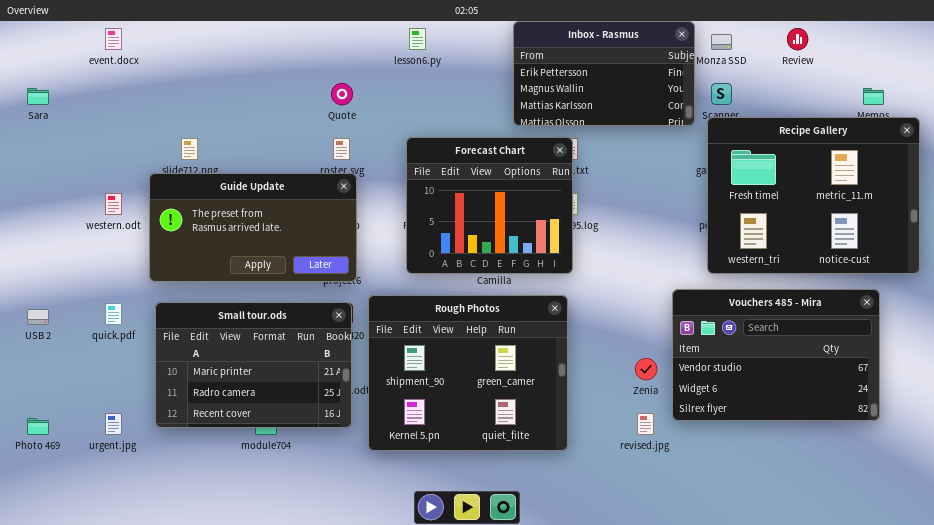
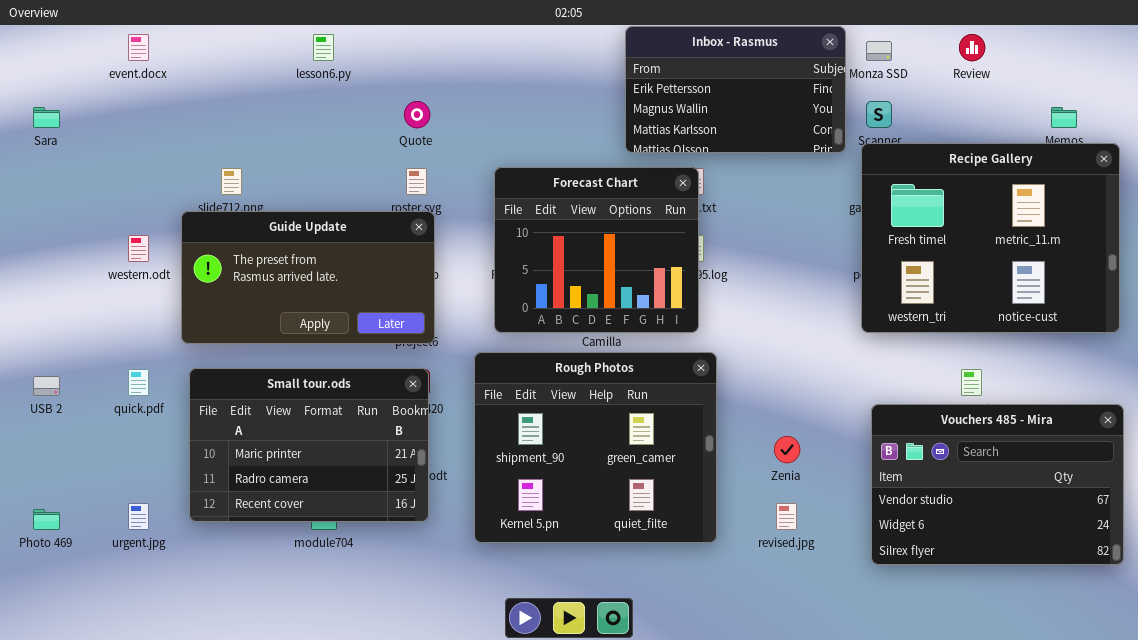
lesson6.py: [409,28,426,50] -> [313,34,334,61], moved
Vouchers 485 - Mira: [672,289,880,421] -> [871,404,1124,565], moved
Rough Photos: [368,295,568,451] -> [474,352,717,543], moved

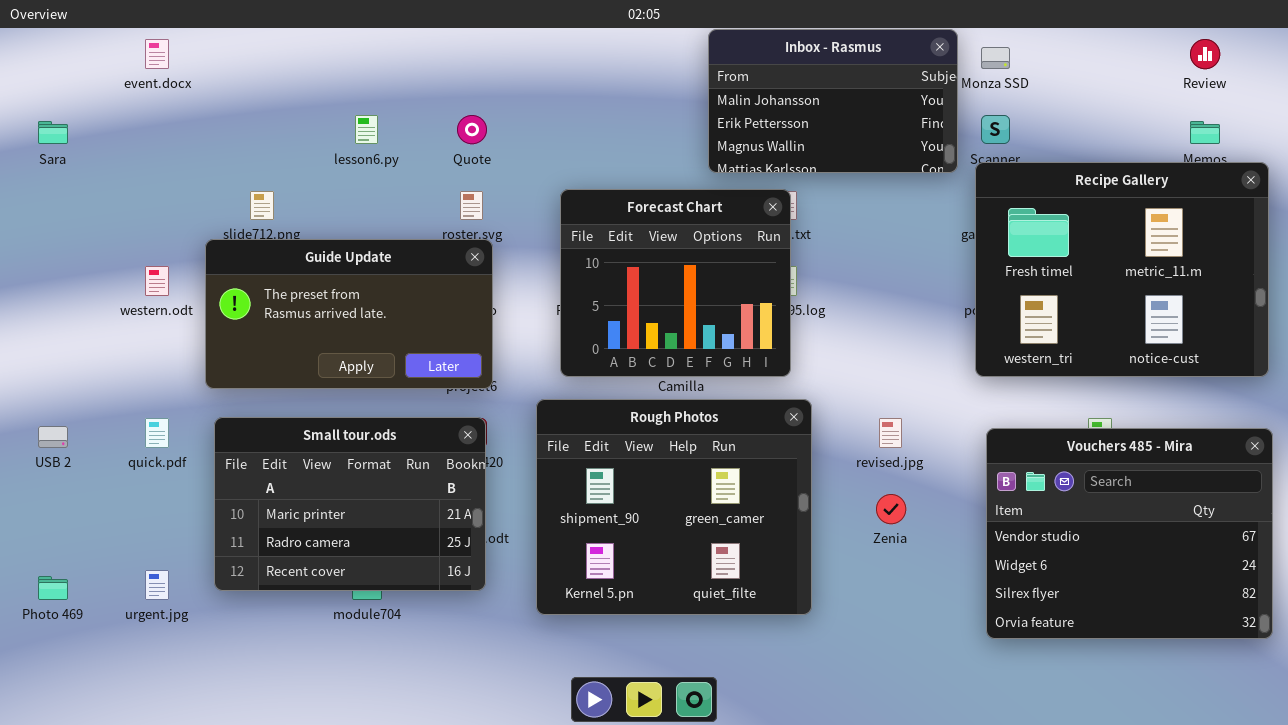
Inbox - Rasmus: [625,26,846,153] -> [708,29,958,173], scrolled up 1 row
lesson6.py: [313,34,334,61] -> [355,115,378,144], moved
Review: [959,34,985,61] -> [1190,39,1220,69], moved
Vouchers 485 - Mira: [871,404,1124,565] -> [986,428,1273,639], resized
revised.jpg: [776,503,797,530] -> [879,418,902,448], moved

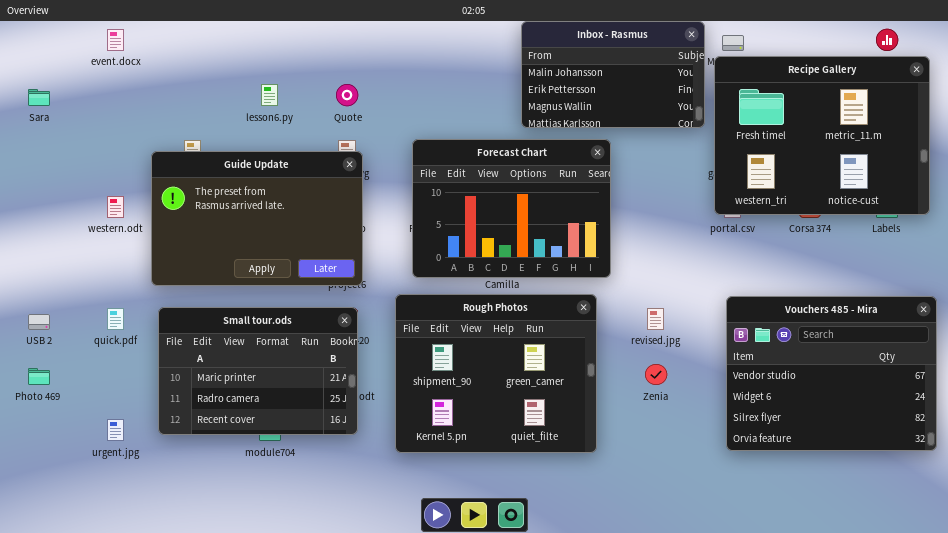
Recipe Gallery: [975,162,1269,377] -> [714,56,930,215], moved
Forecast Chart: [560,189,791,377] -> [412,139,611,278], resized
Guide Update: [205,239,493,389] -> [151,151,363,286], resized
Vouchers 485 - Mira: [986,428,1273,639] -> [726,296,937,451], moved
Photo 469: [38,576,68,600] -> [28,368,50,385], moved

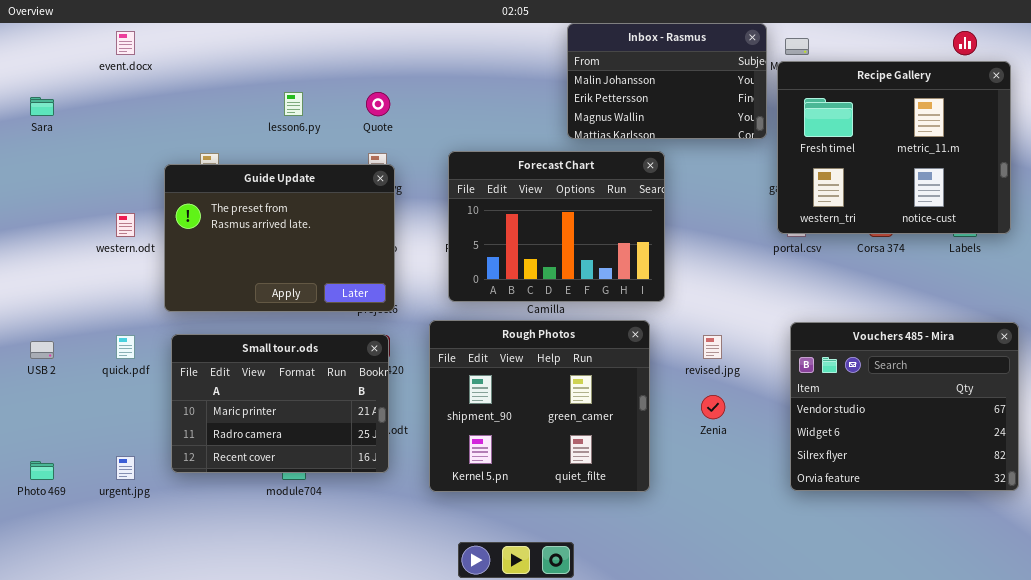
Photo 469: [28,368,50,385] -> [30,461,54,480], moved

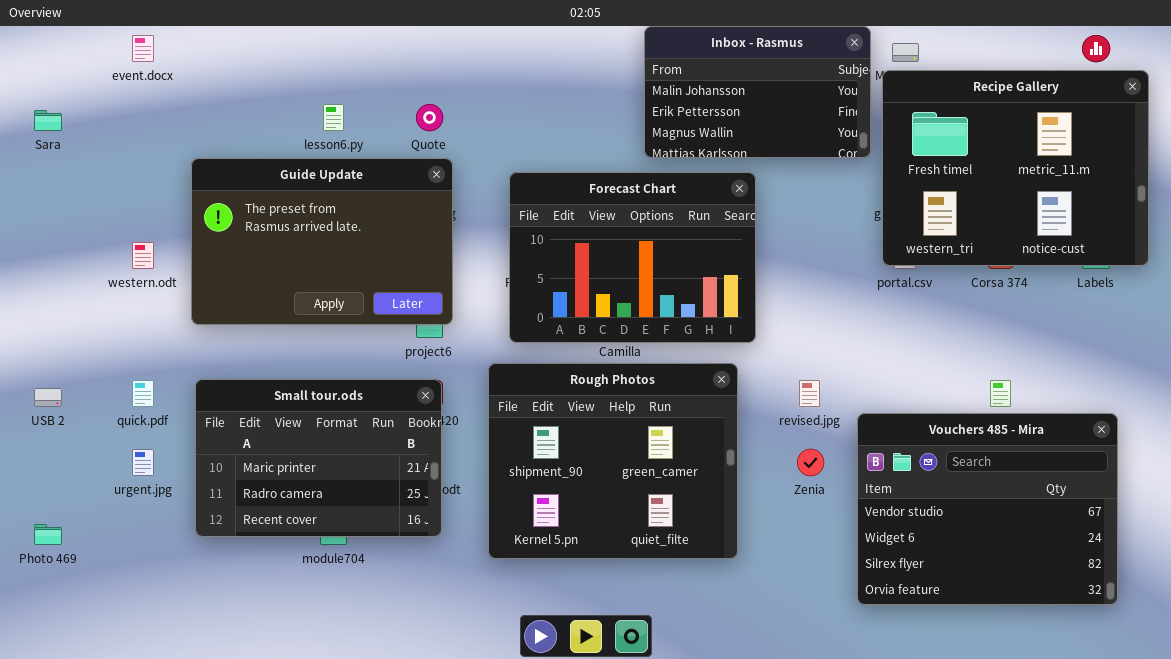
Guide Update: [164,164,395,312] -> [191,158,453,325], moved
Vouchers 485 - Mira: [790,322,1019,491] -> [857,413,1118,605], moved
urgent.jpg: [116,456,135,480] -> [132,449,154,476], moved

